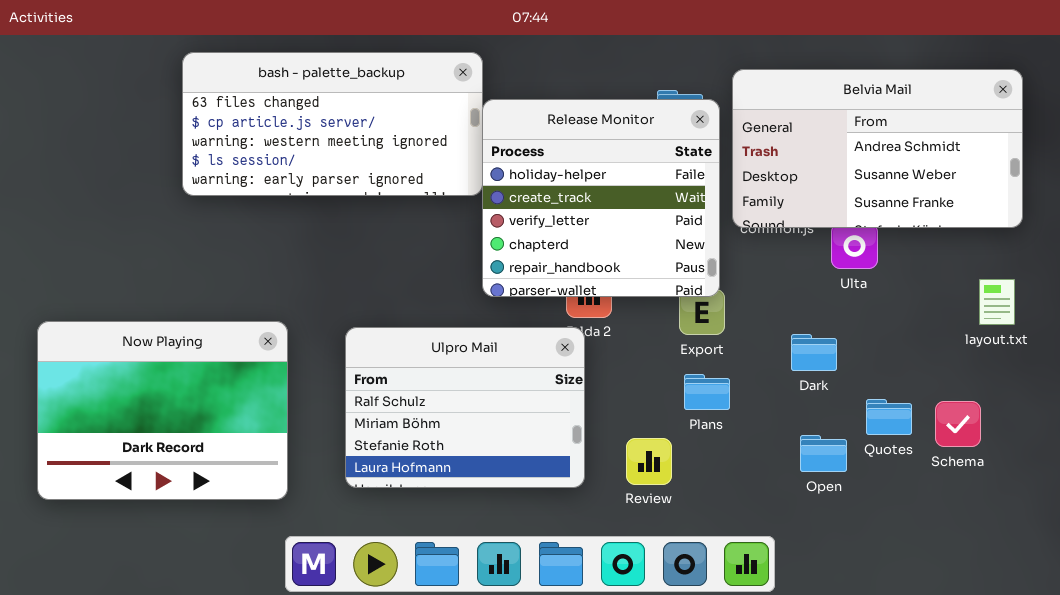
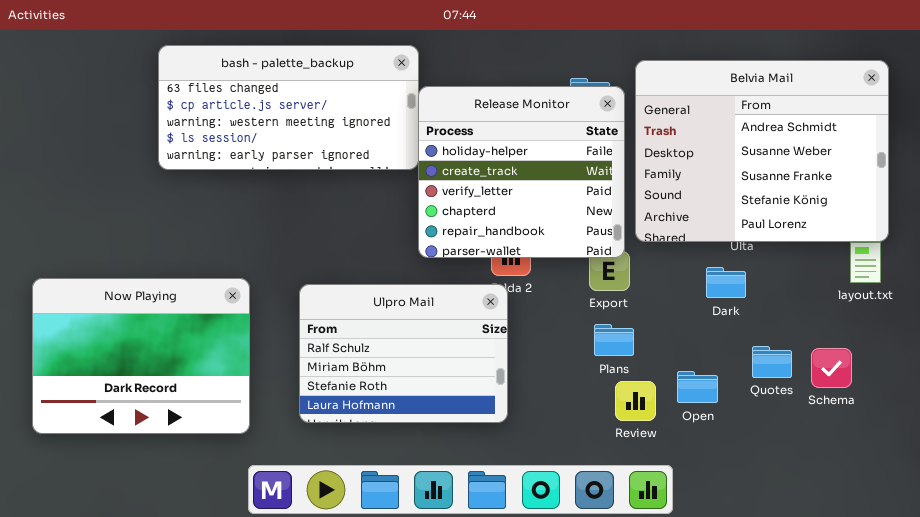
Belvia Mail: [732,69,1023,228] -> [635,60,889,242], resized
Dark: [791,334,837,371] -> [706,267,746,298], moved
Open: [800,435,847,472] -> [677,371,718,403], moved
Review: [626,438,672,485] -> [615,381,656,421], moved

